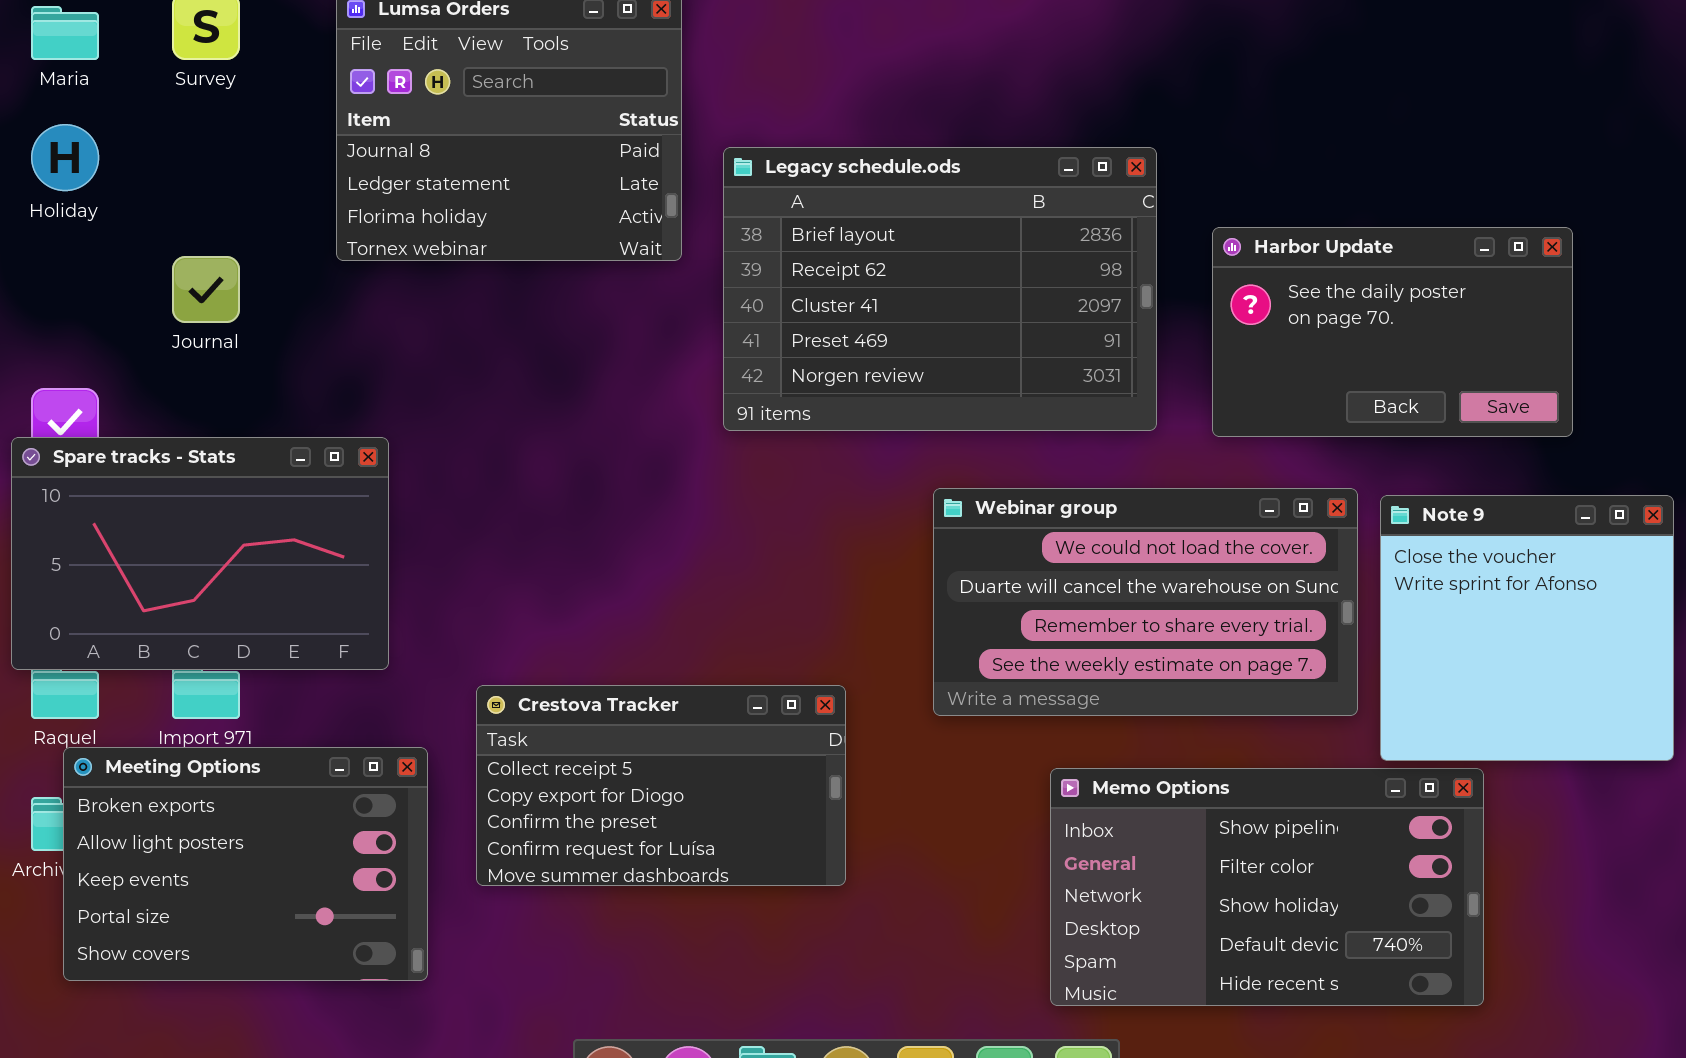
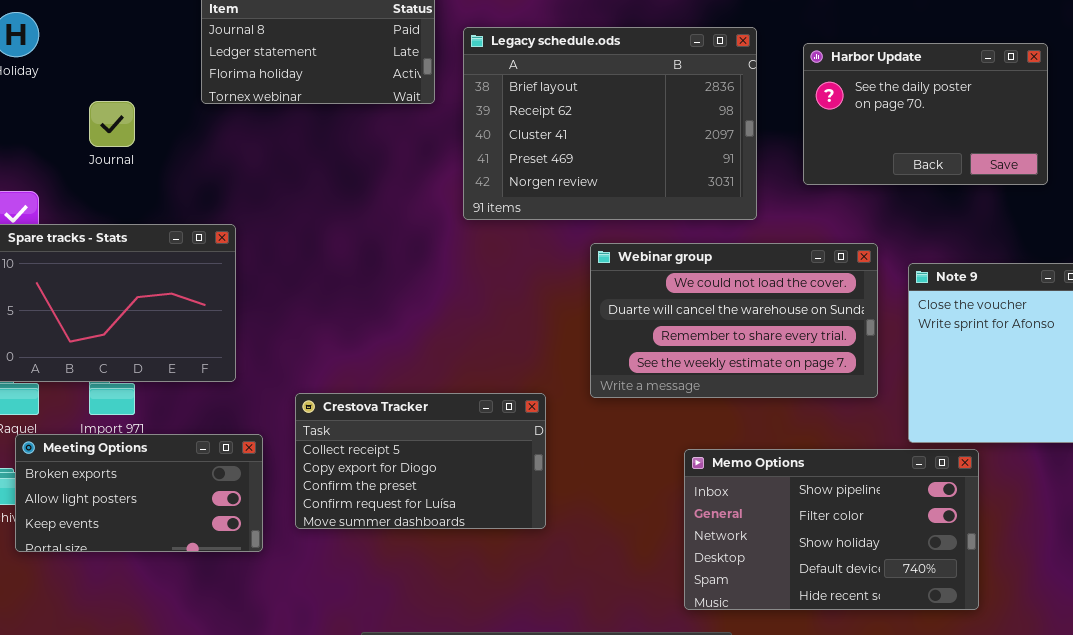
Harbor Update: [1212,227,1573,437] -> [803,43,1048,185], moved
Webinar group: [933,488,1358,716] -> [590,243,878,398], moved
Meeting Options: [63,747,428,981] -> [15,434,263,552], resized

